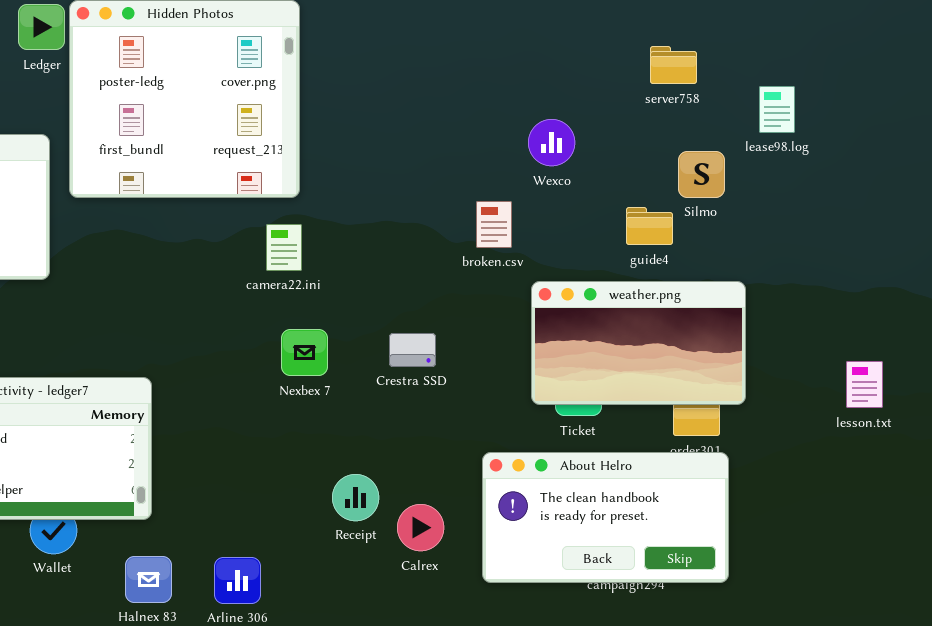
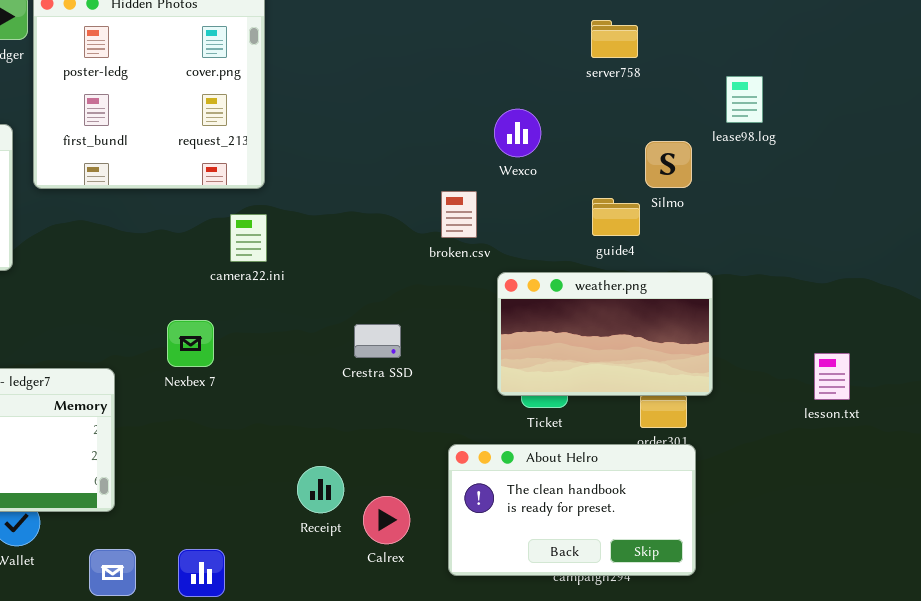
server758: [650,46,697,84] -> [591,20,638,58], moved
Nexbex 7: [281,329,328,376] -> [167,320,214,367], moved

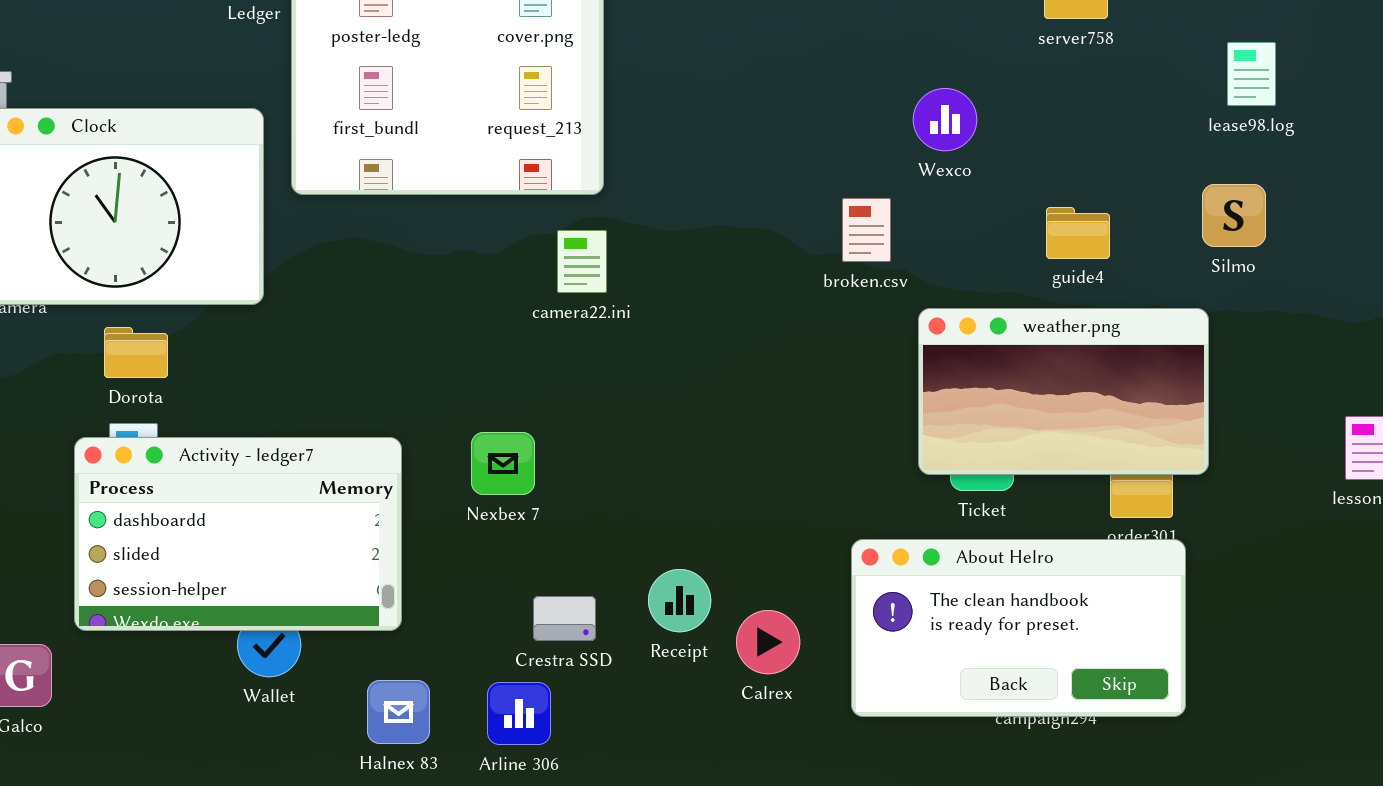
Silmo: [645,141,692,188] -> [1202,184,1266,247], moved
Nexbex 7: [167,320,214,367] -> [471,432,535,495], moved
Crestra SSD: [354,324,401,358] -> [533,596,596,641], moved

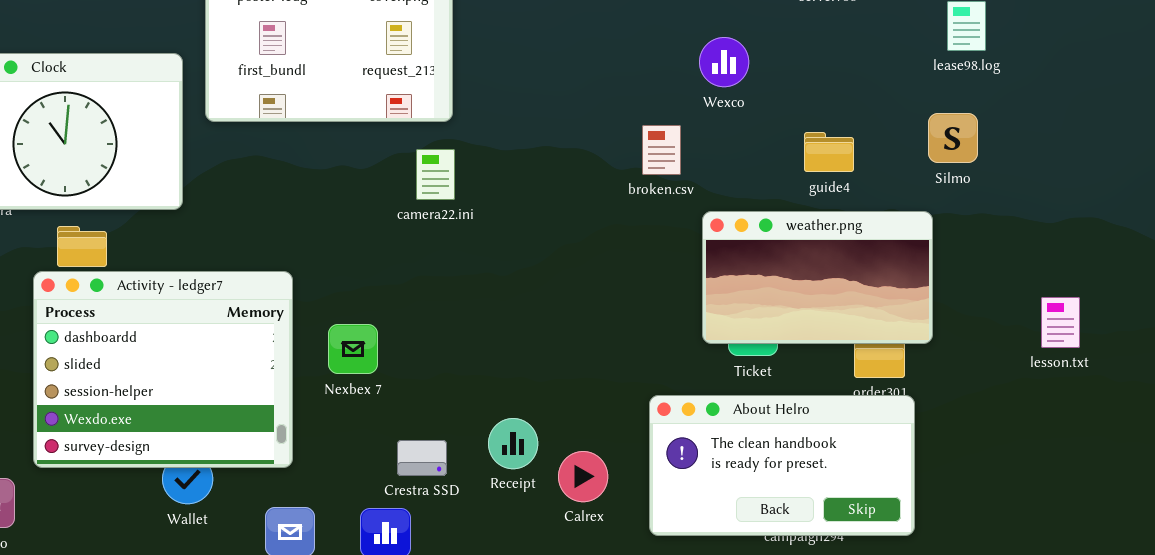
Nexbex 7: [471,432,535,495] -> [328,324,378,374], moved
Activity - ledger7: [74,437,402,631] -> [33,271,293,468], resized

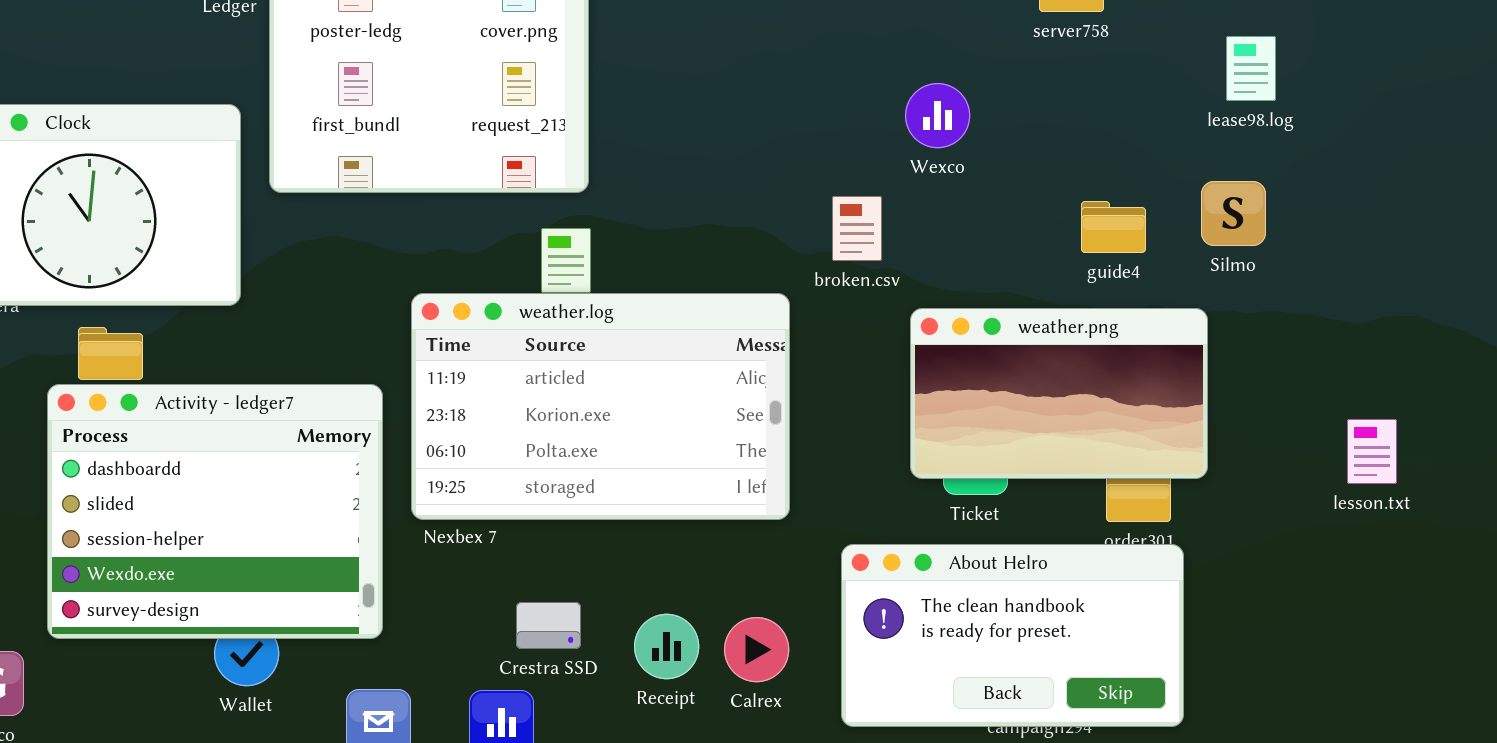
guide4: [804,132,854,172] -> [1081,201,1146,253], moved
weather.log: none -> [411,293,790,520], opened
Receipt: [488,418,538,469] -> [634,614,699,679], moved

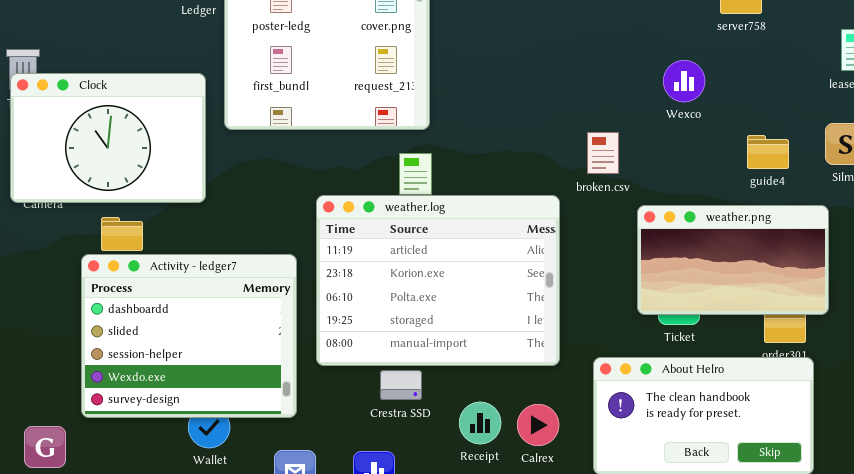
Wexco: [905,83,970,148] -> [663,60,705,102], moved
weather.log: [411,293,790,520] -> [316,195,560,366], resized
Crestra SSD: [516,602,581,649] -> [380,370,422,400], moved

